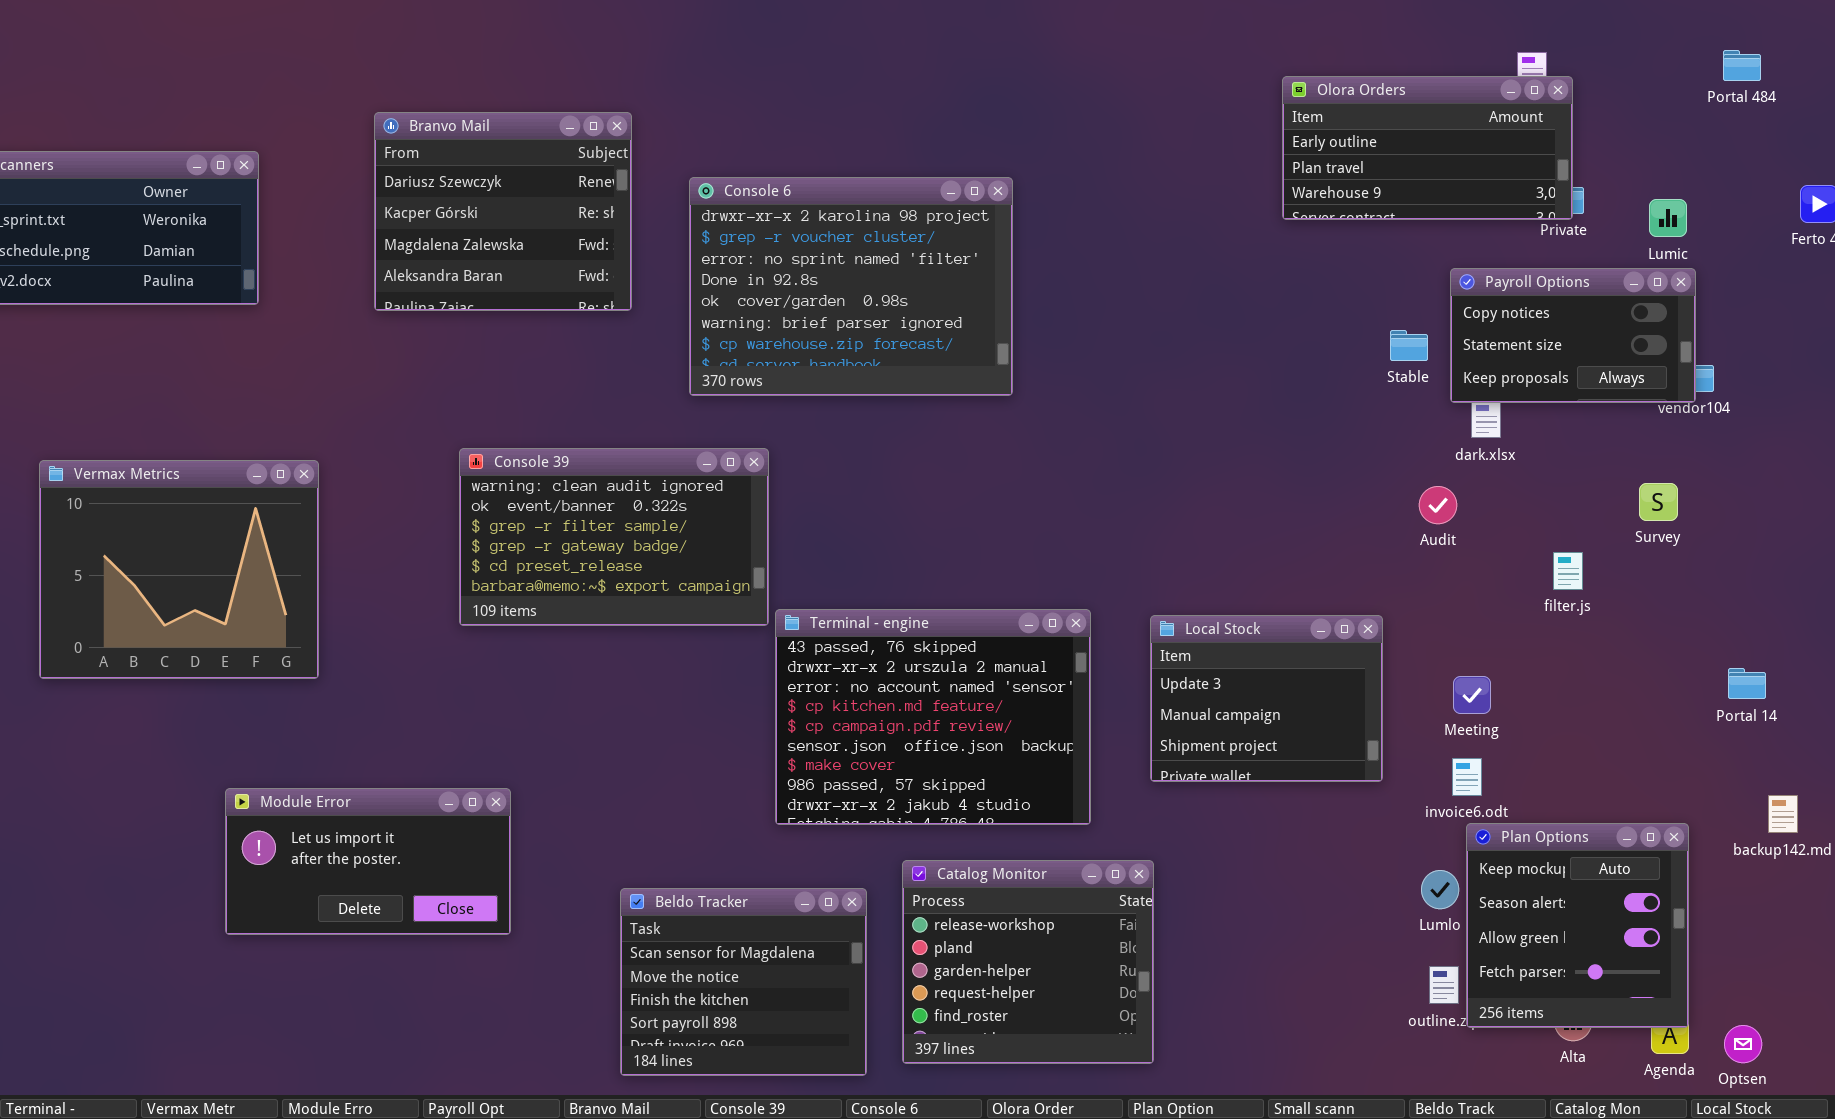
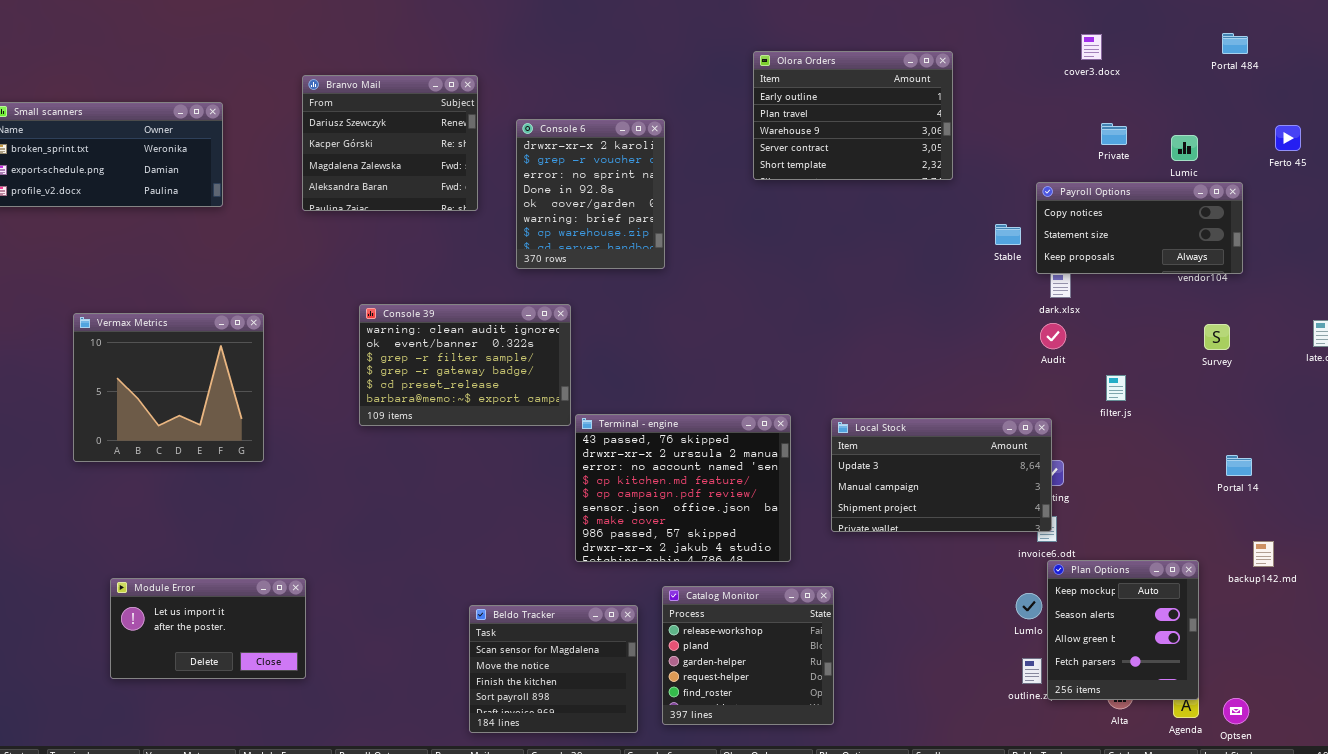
Olora Orders: [1282,76,1573,220] -> [753,51,953,180], moved, resized
Console 6: [689,177,1013,396] -> [516,119,665,269], resized
Payroll Options: [1450,268,1696,403] -> [1036,182,1243,274], resized
Survey: [1639,483,1678,521] -> [1204,324,1230,350], moved
Audit: [1419,486,1457,524] -> [1040,323,1066,349], moved
Local Stock: [1150,615,1383,782] -> [831,418,1052,532], resized
Module Error: [225,788,511,935] -> [110,578,306,679], moved

